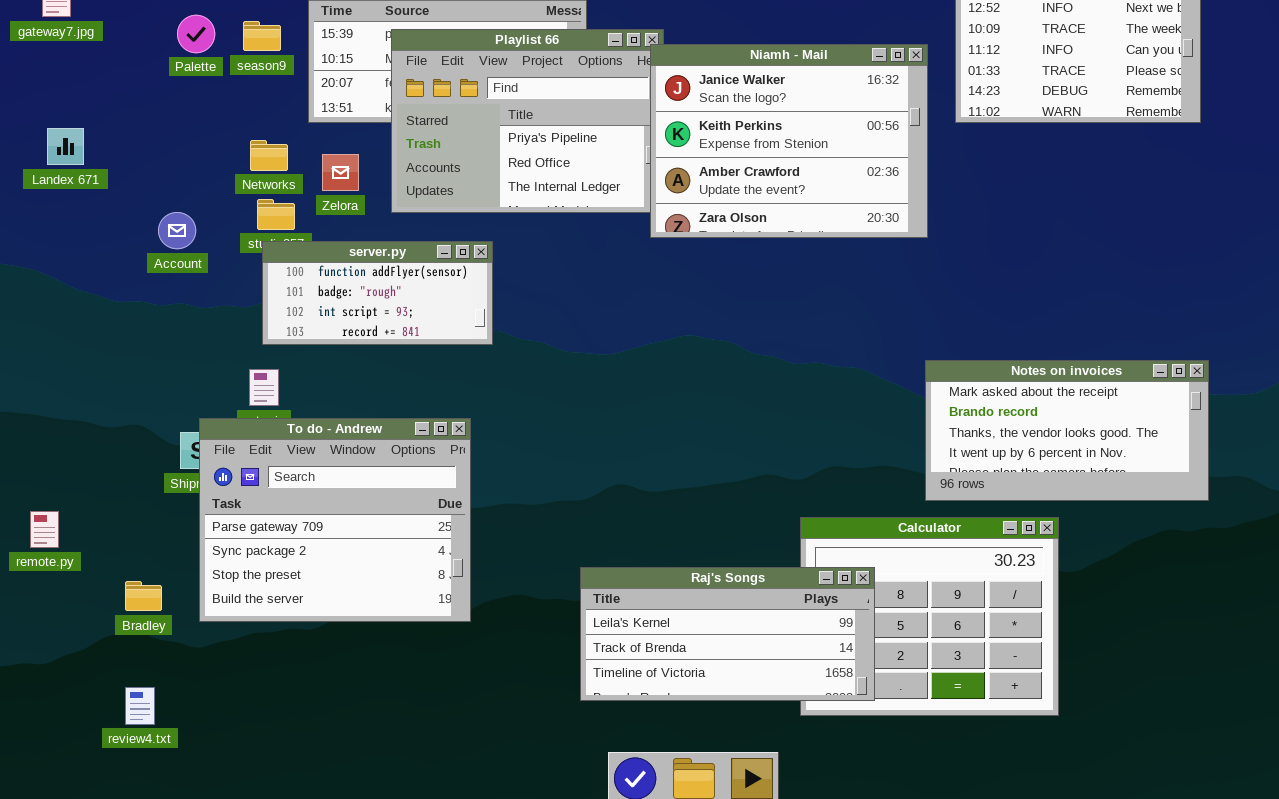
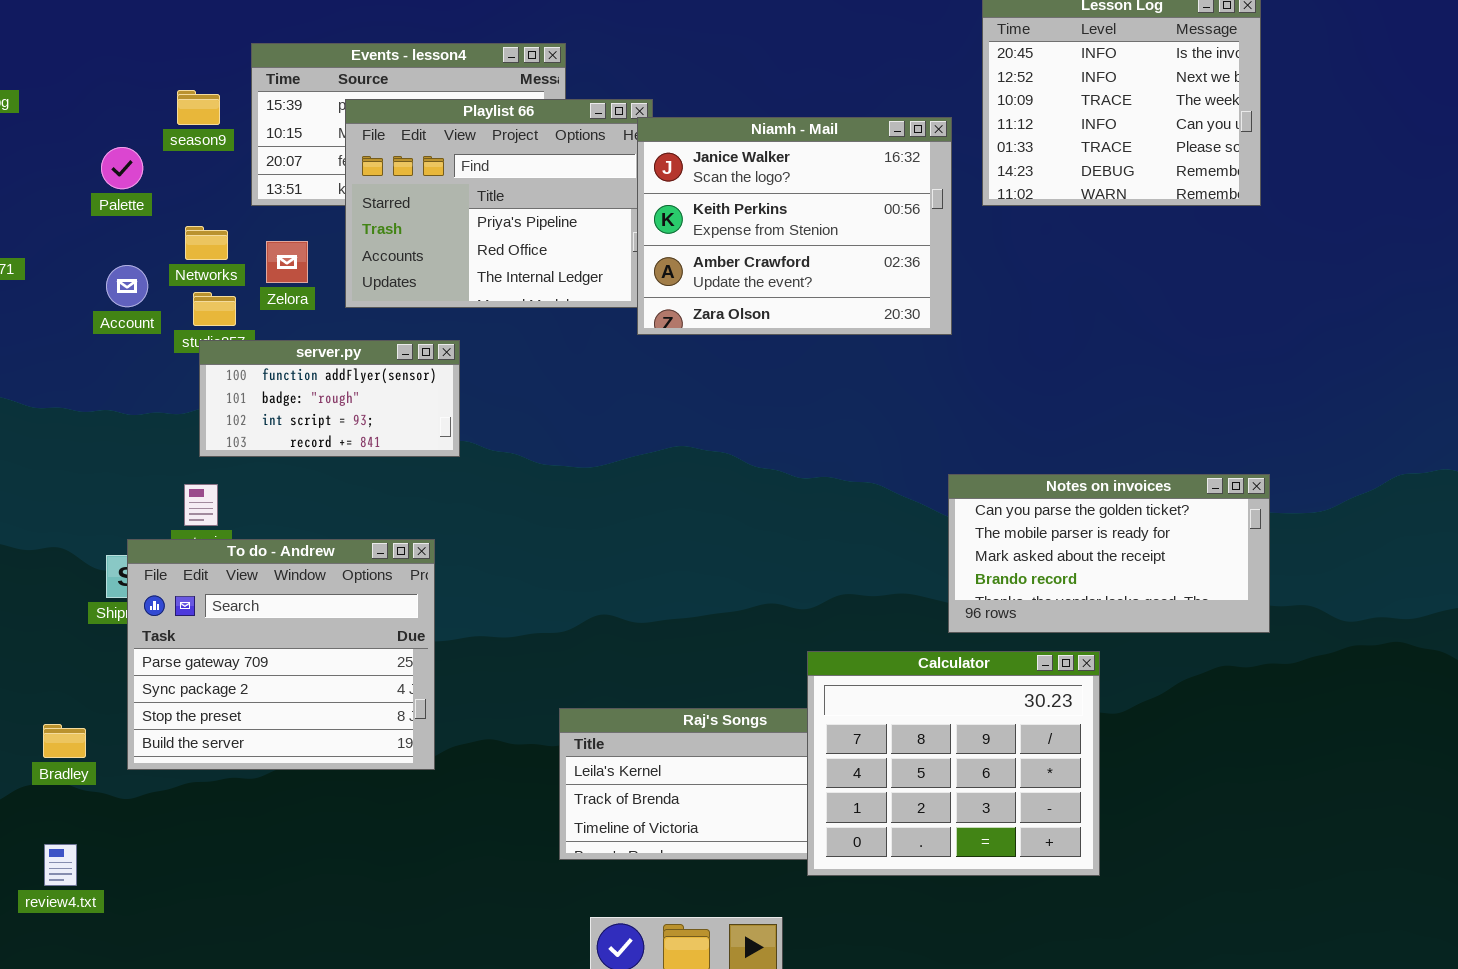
Palette: [177,15,215,53] -> [101,147,143,189], moved
Account: [158,212,196,249] -> [106,265,148,307], moved
Notes on invoices: [925,360,1209,501] -> [948,474,1270,633], scrolled up 2 rows
Calculator: [800,517,1059,716] -> [807,651,1100,876], raised

